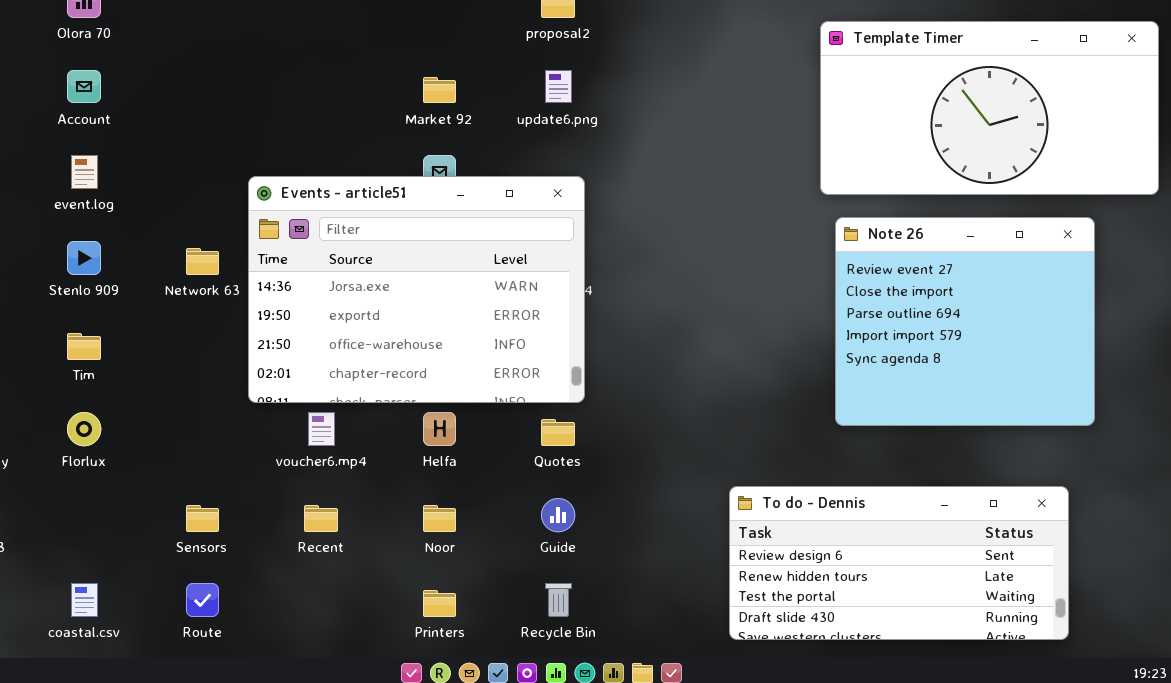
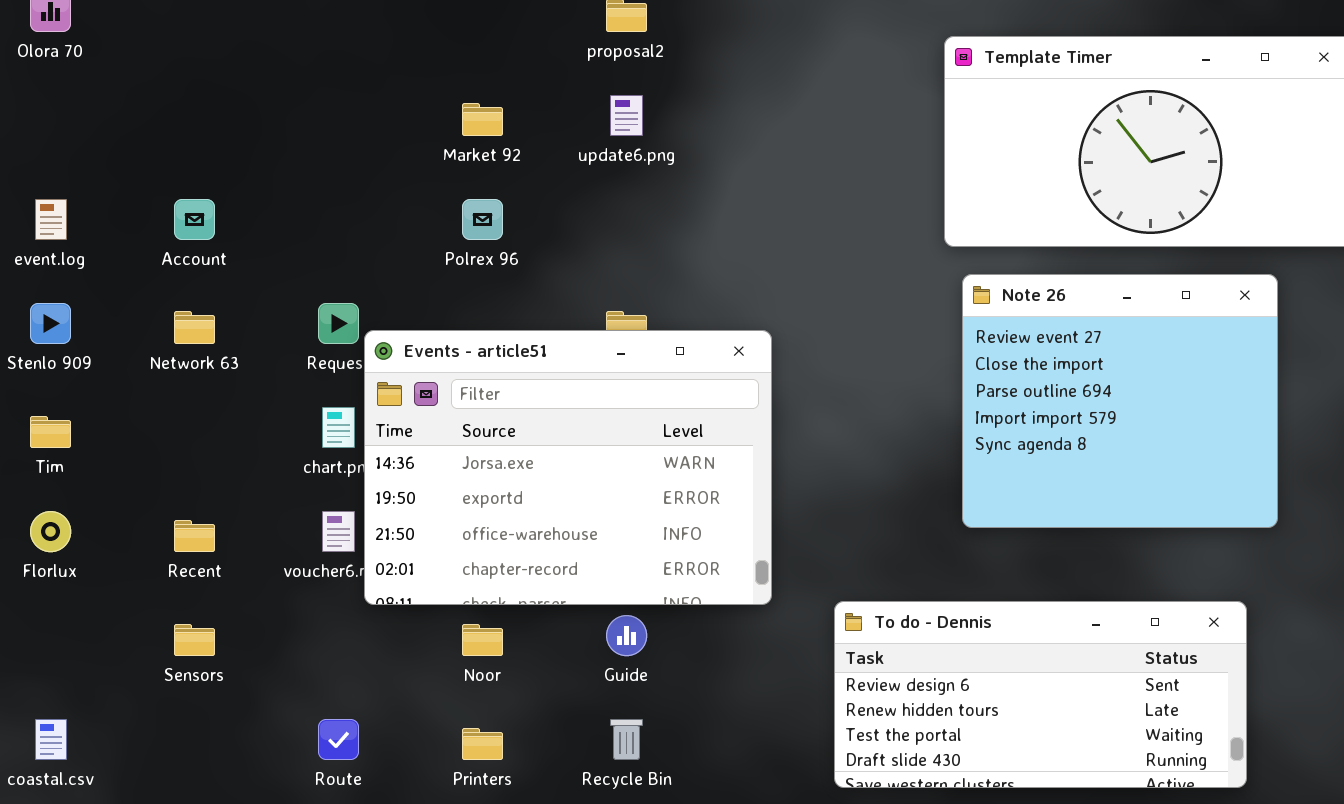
Account: [67,70,101,103] -> [174,199,215,240], moved
Events - article51: [248,176,585,403] -> [364,330,772,605], moved
Recent: [304,505,338,532] -> [174,520,215,552], moved
Route: [186,583,219,617] -> [318,719,359,760], moved

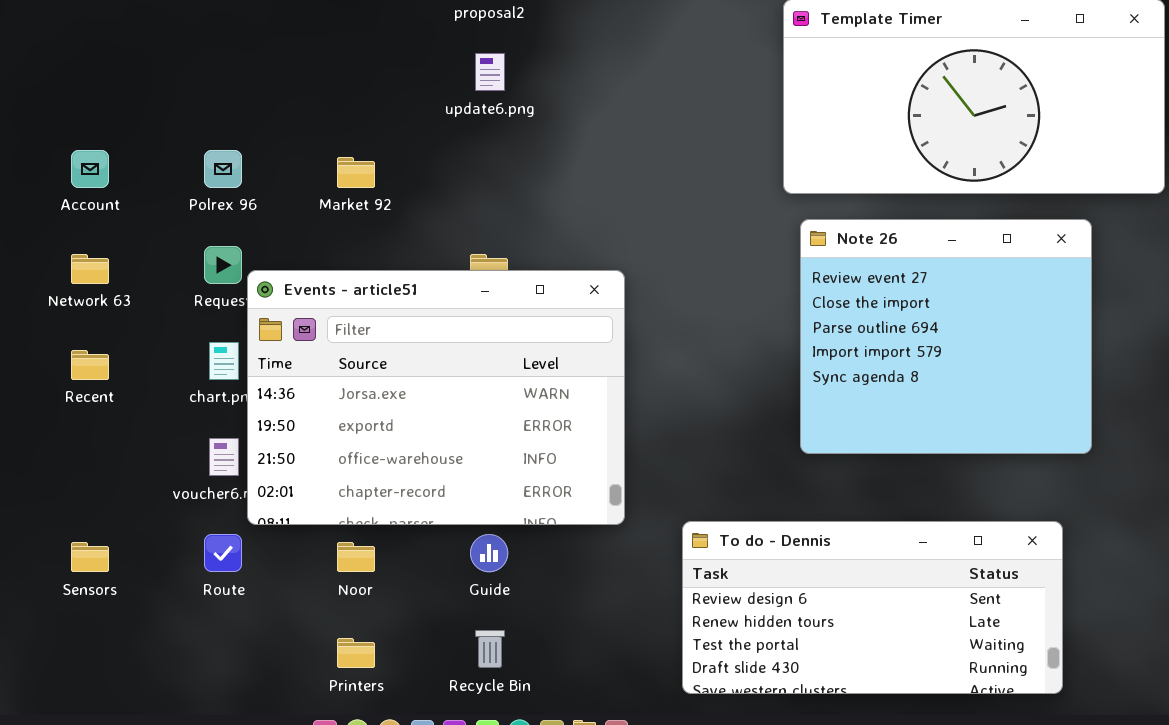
Market 92: [462,103,503,136] -> [337,157,375,188], moved
Polrex 96: [462,199,503,240] -> [204,150,242,188], moved
Recent: [174,520,215,552] -> [71,350,109,380], moved
Route: [318,719,359,760] -> [204,534,242,572], moved

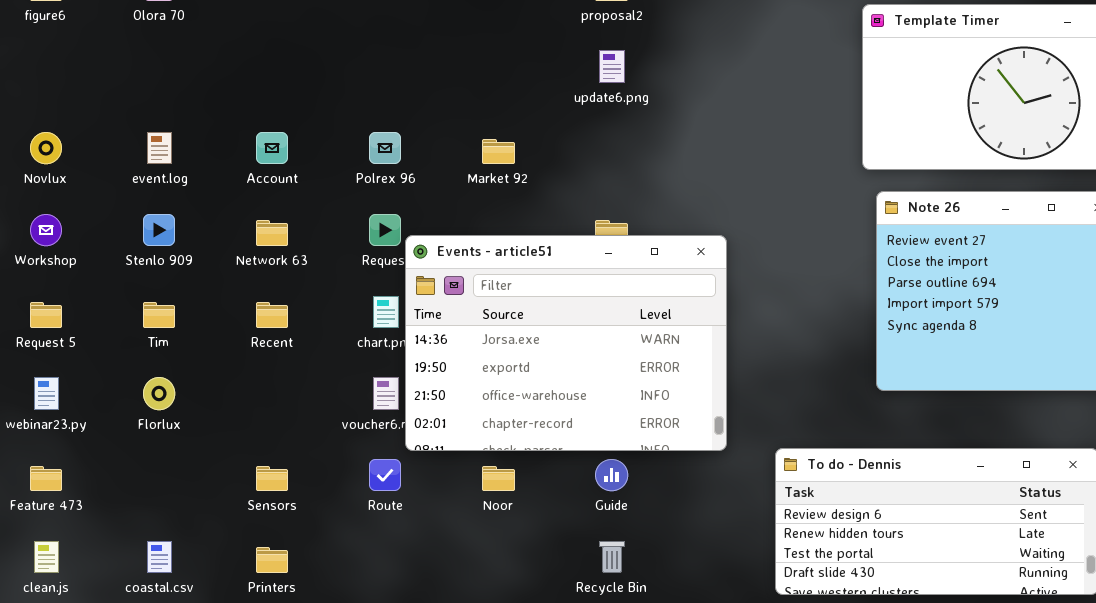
Printers: [337,638,375,668] -> [256,547,288,573], moved

